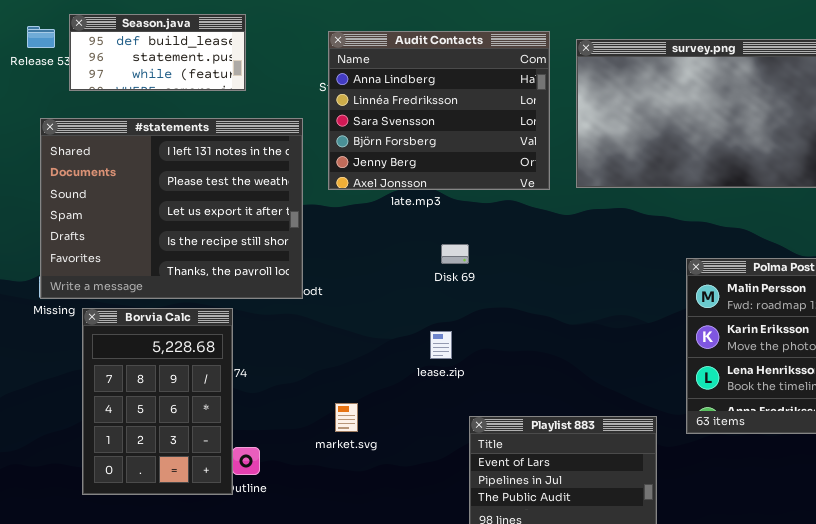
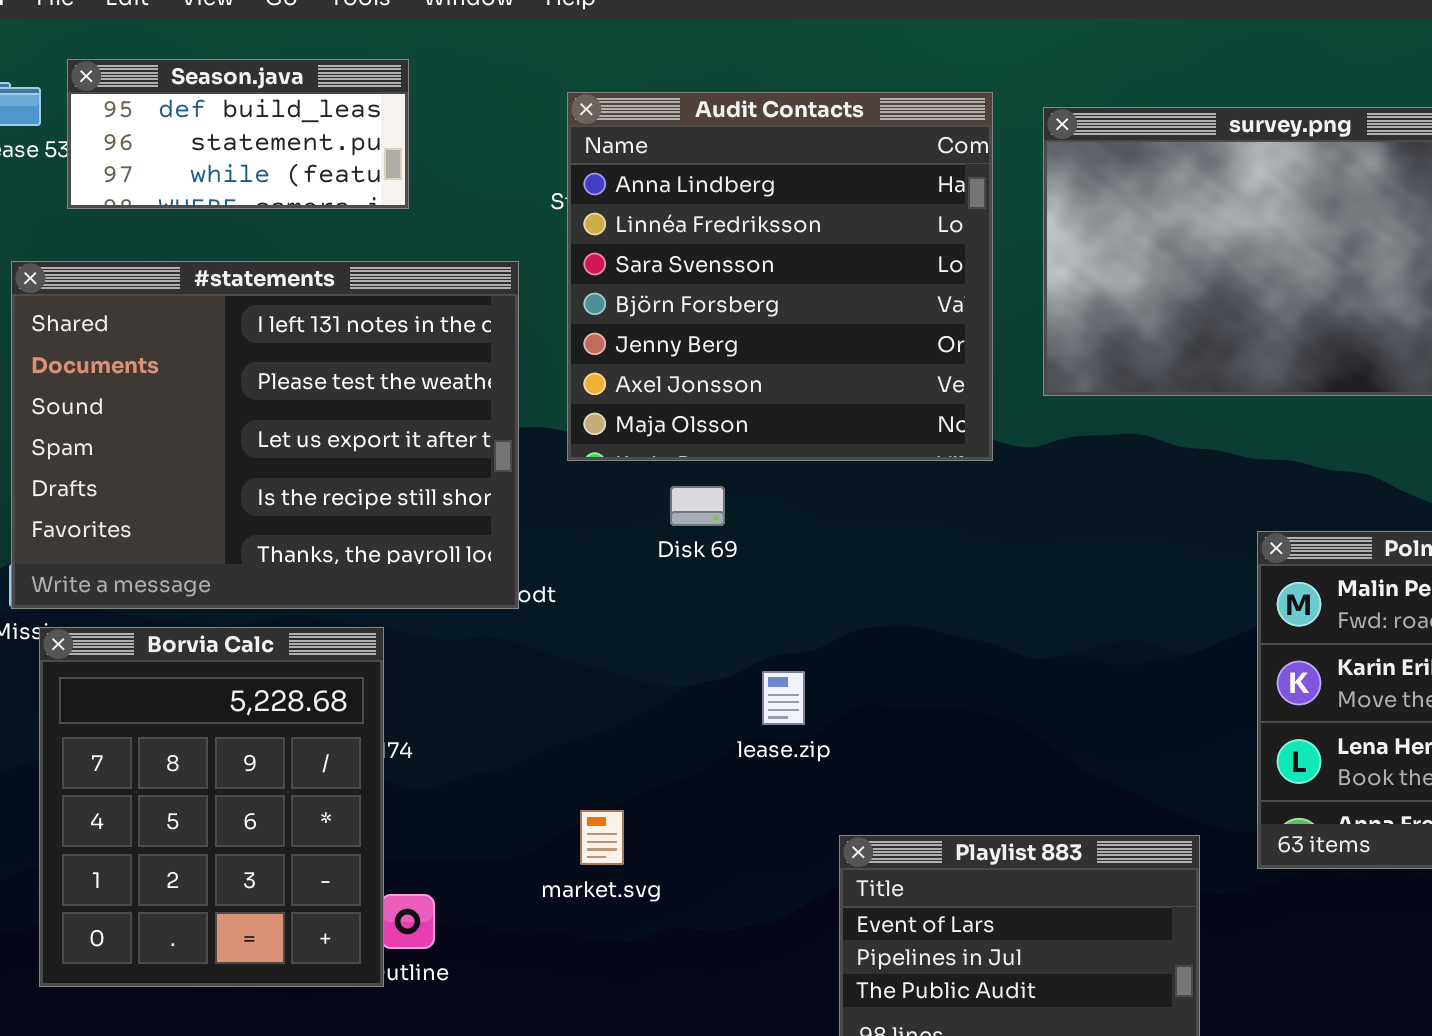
Audit Contacts: [328,31,550,190] -> [567,92,993,461], resized
Disk 69: [441,244,469,264] -> [670,486,725,526], moved
Borvia Calc: [82,308,233,495] -> [39,627,384,987], resized

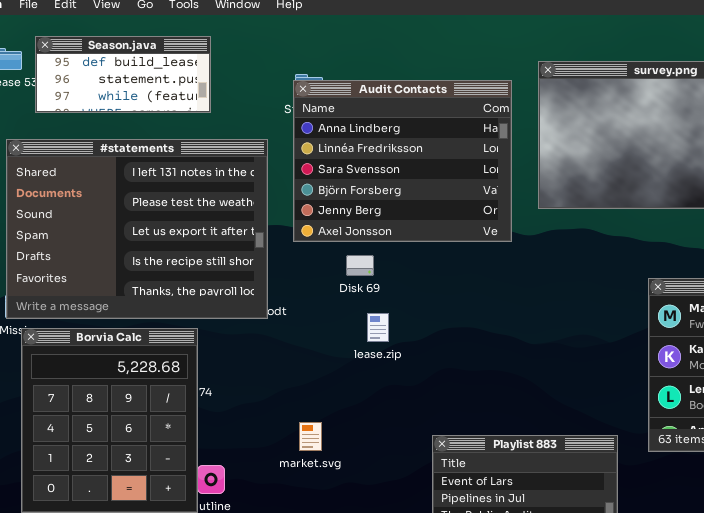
Audit Contacts: [567,92,993,461] -> [293,80,512,242], resized
lease.zip: [762,671,805,725] -> [367,313,389,342], moved

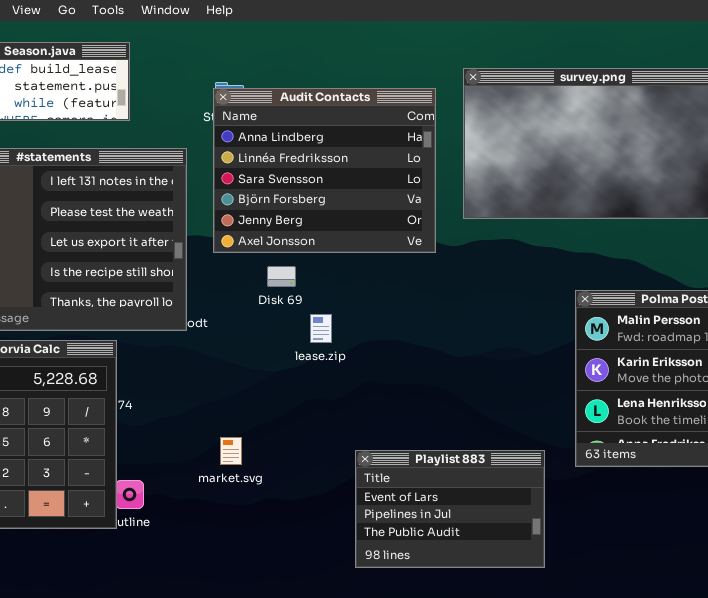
lease.zip: [367,313,389,342] -> [310,314,332,343], moved

